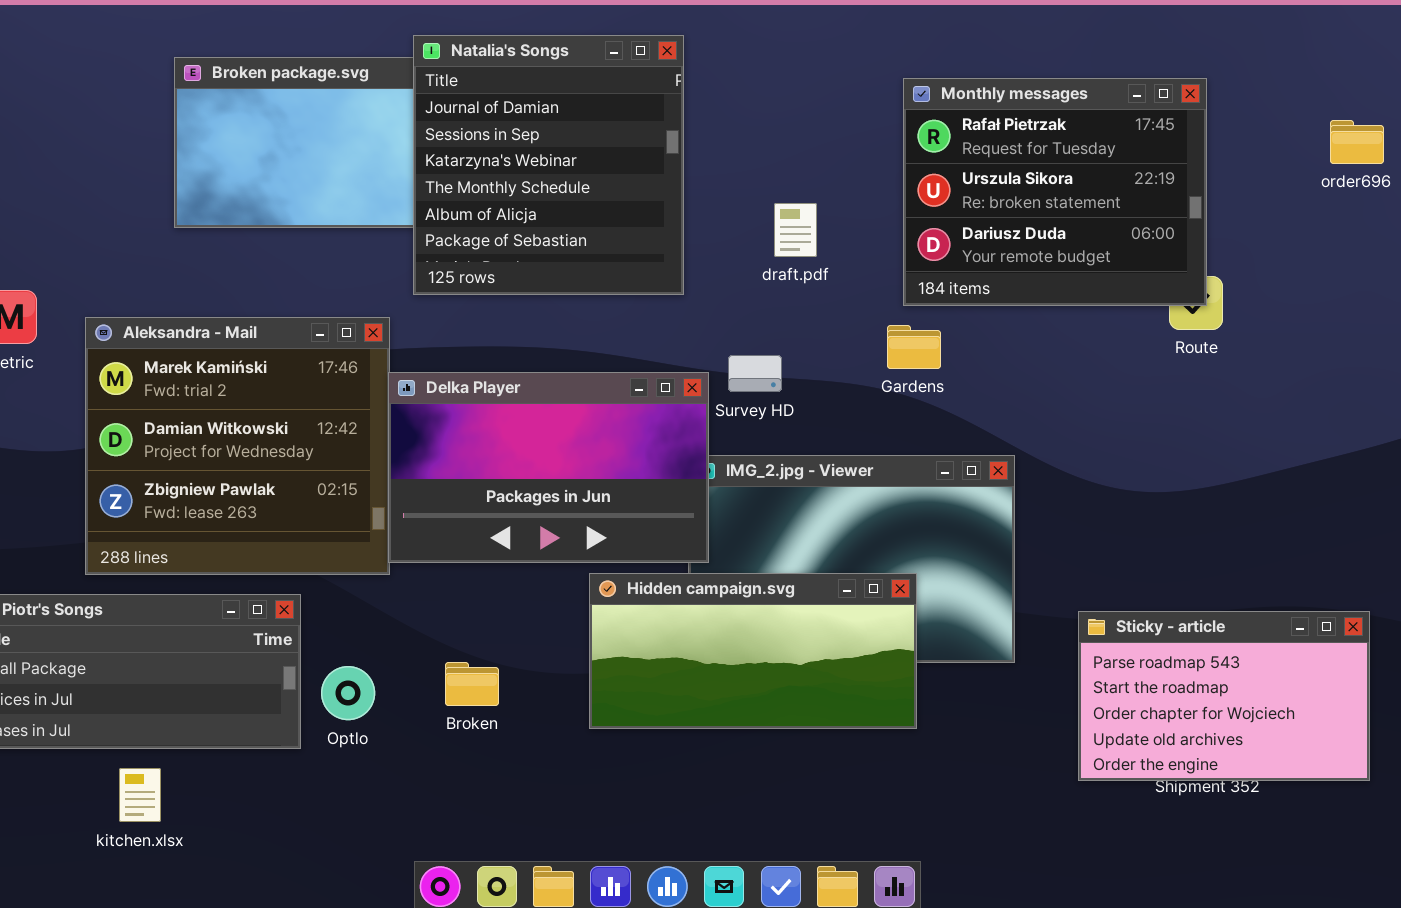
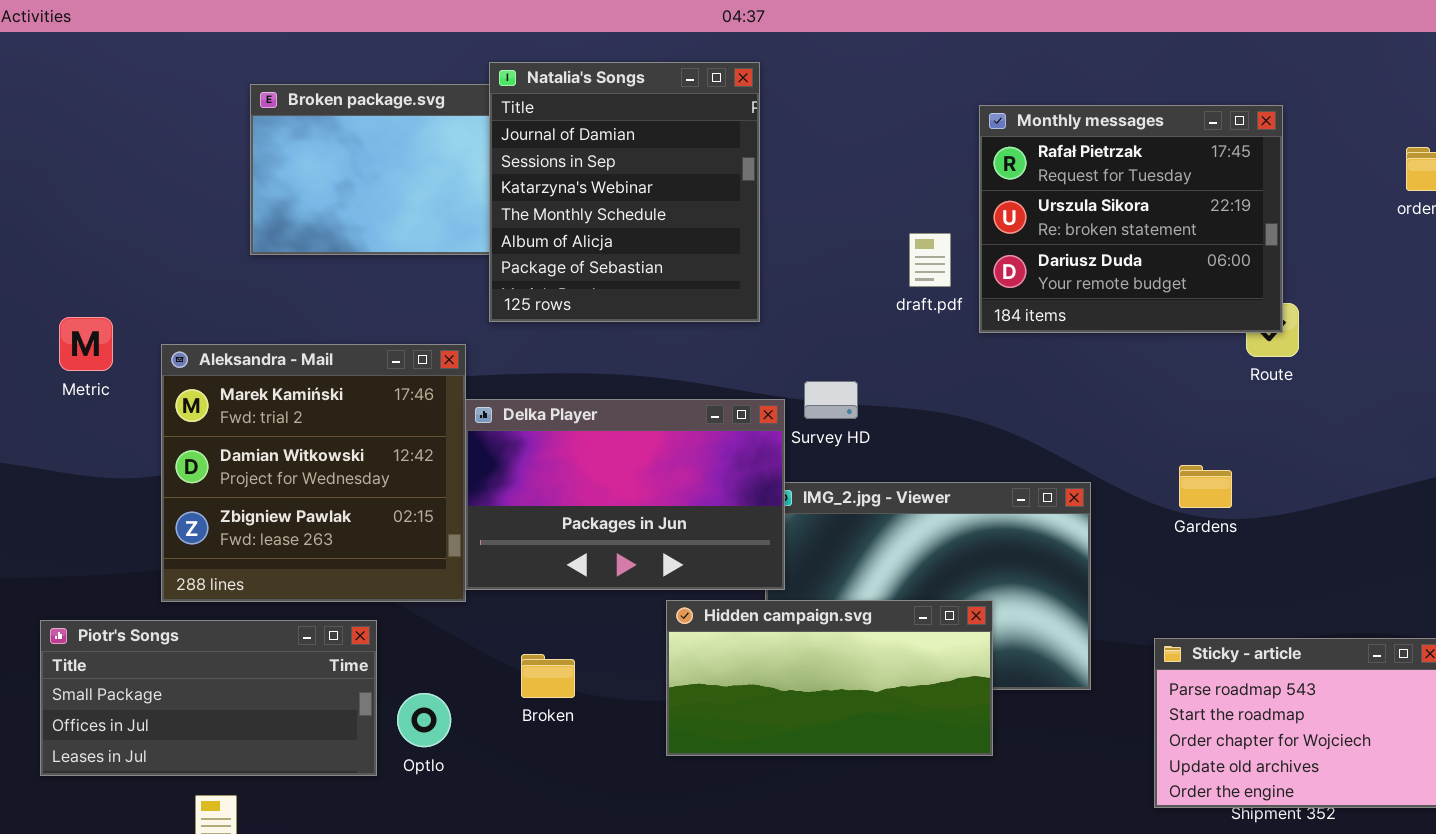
draft.pdf: [774,203,817,257] -> [909,233,951,287], moved
Gardens: [887,325,941,369] -> [1179,465,1232,508], moved
Broken: [445,662,499,706] -> [521,654,575,698], moved

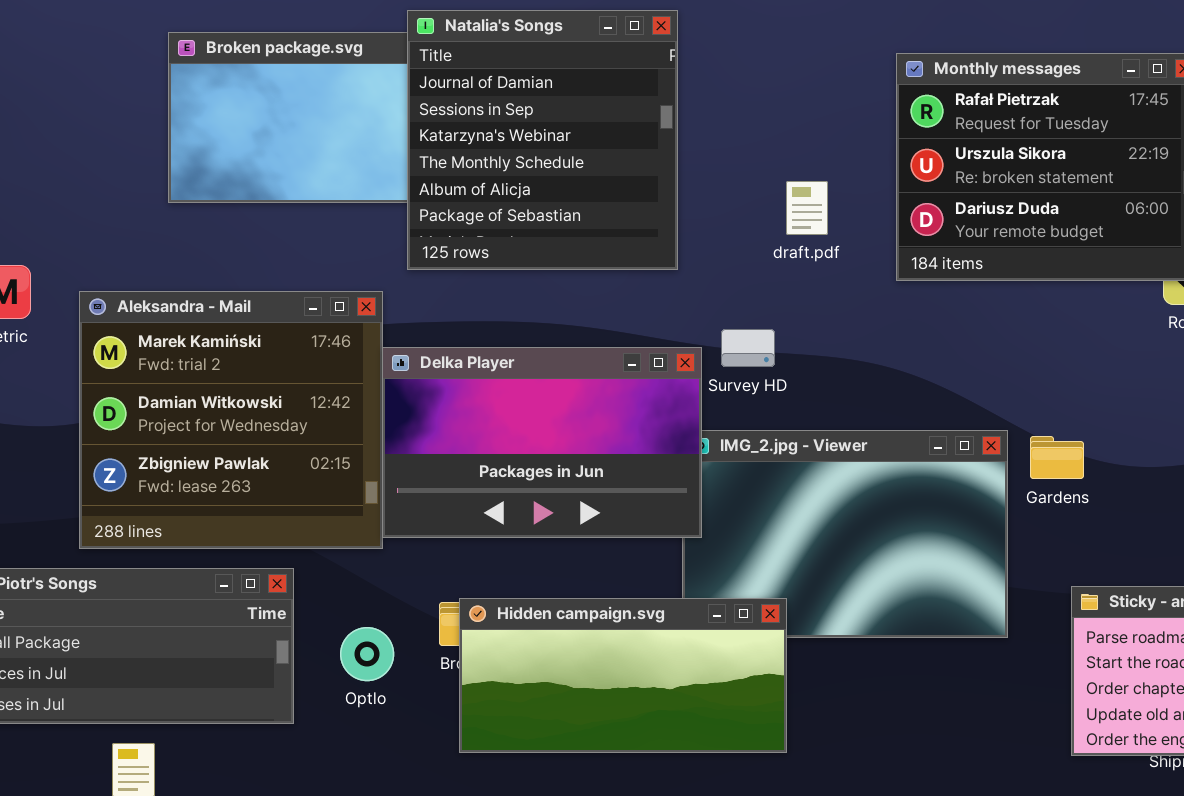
draft.pdf: [909,233,951,287] -> [786,181,828,235], moved
Gardens: [1179,465,1232,508] -> [1030,436,1084,479], moved
Hidden campaign.svg: [666,600,993,756] -> [459,598,787,753], moved
Optlo: [397,693,451,747] -> [340,627,394,681], moved

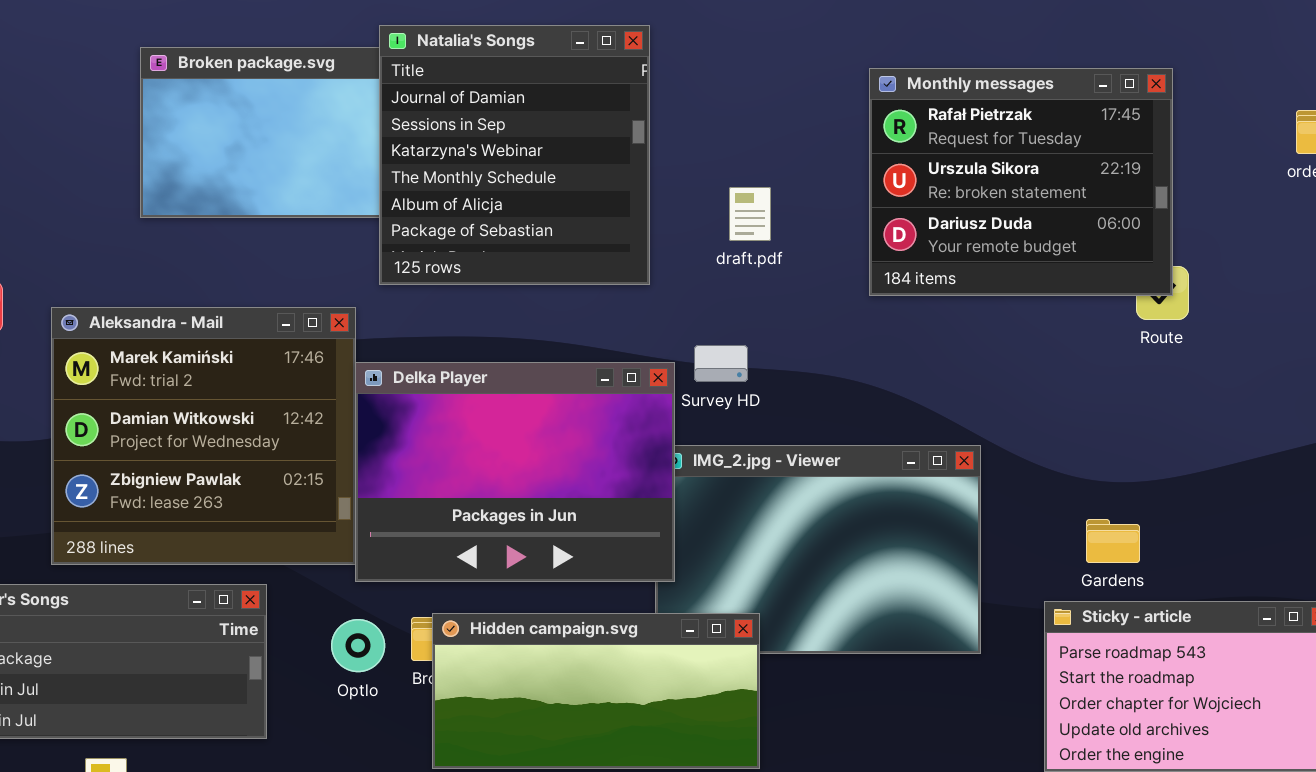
draft.pdf: [786,181,828,235] -> [729,187,771,241], moved
Delka Player: [382,347,702,538] -> [355,362,675,582], resized
Gardens: [1030,436,1084,479] -> [1086,519,1140,563], moved
Optlo: [340,627,394,681] -> [331,619,385,672], moved

